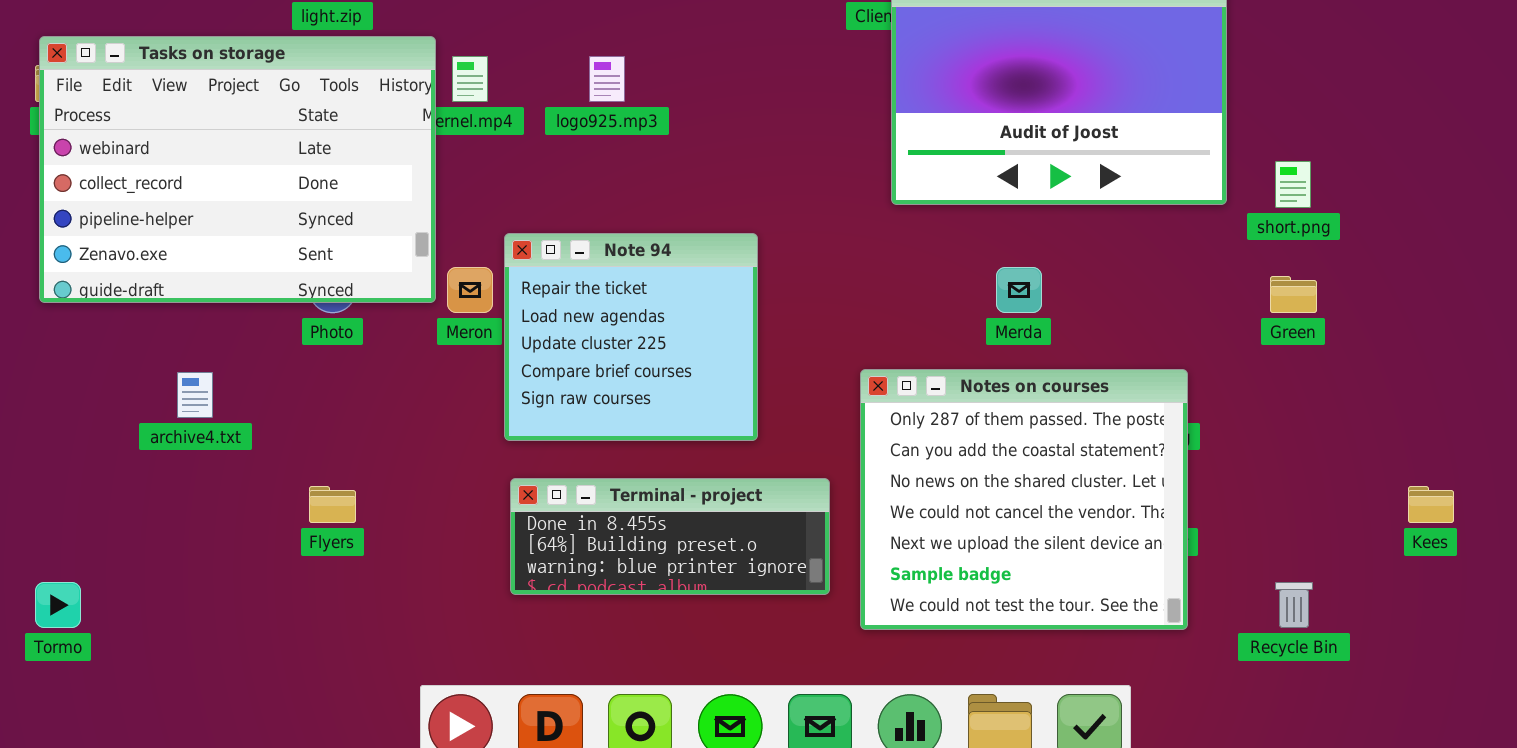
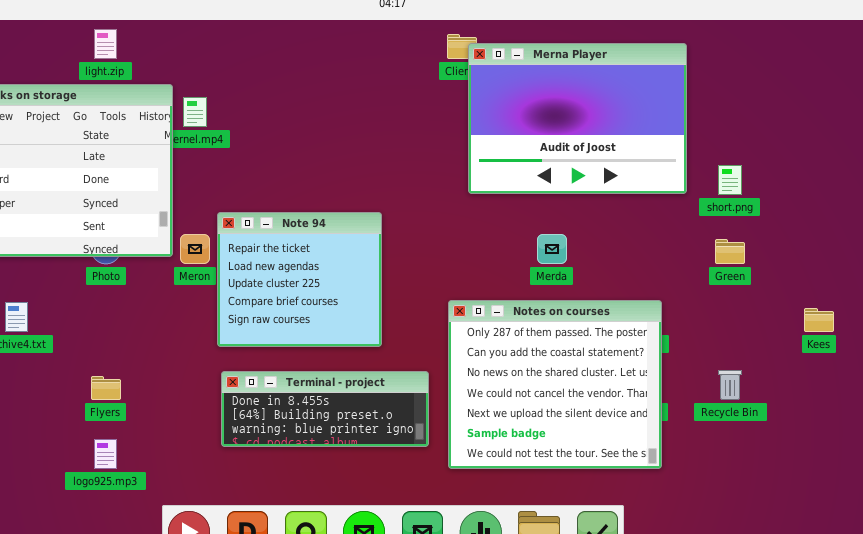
logo925.mp3: [589,56,625,102] -> [94,439,117,469], moved
Kees: [1408,486,1454,523] -> [804,308,834,332], moved
Recycle Bin: [1275,582,1313,628] -> [718,370,742,400], moved

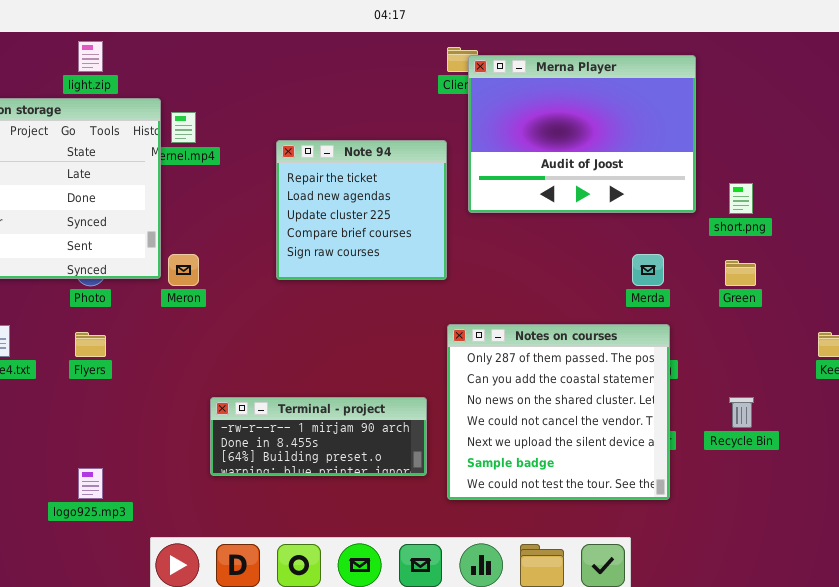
Note 94: [217,212,382,347] -> [276,140,447,280], moved
Merda: [537,234,567,264] -> [632,254,664,286], moved
Terminal - project: [221,371,429,447] -> [210,397,427,476], scrolled up 1 row
Flyers: [91,376,121,400] -> [75,332,106,357], moved

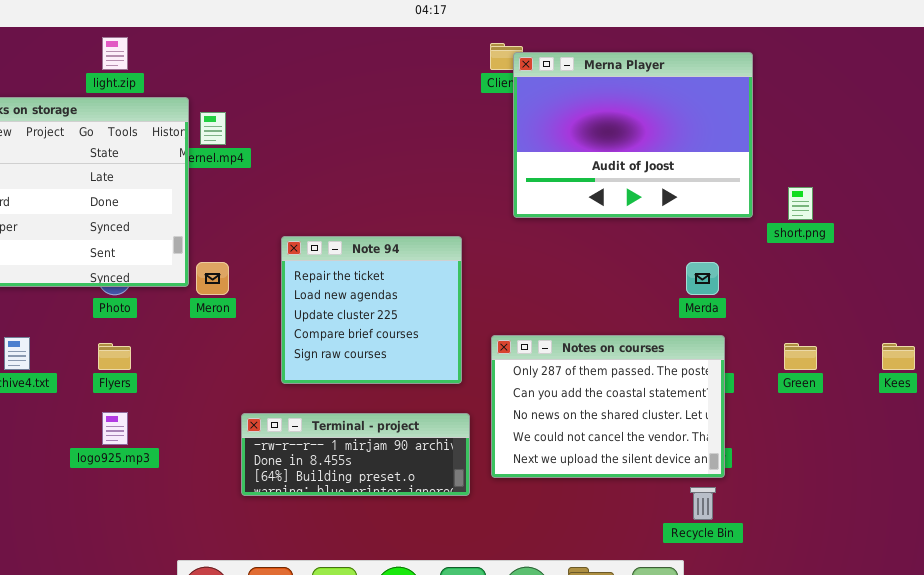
Note 94: [276,140,447,280] -> [281,236,462,384], moved
Green: [725,260,756,286] -> [784,343,817,370], moved
Notes on courses: [447,324,670,500] -> [491,335,725,478], resized
Recycle Bin: [729,397,754,428] -> [690,487,716,520], moved
logo925.mp3: [78,468,103,499] -> [102,412,128,445], moved

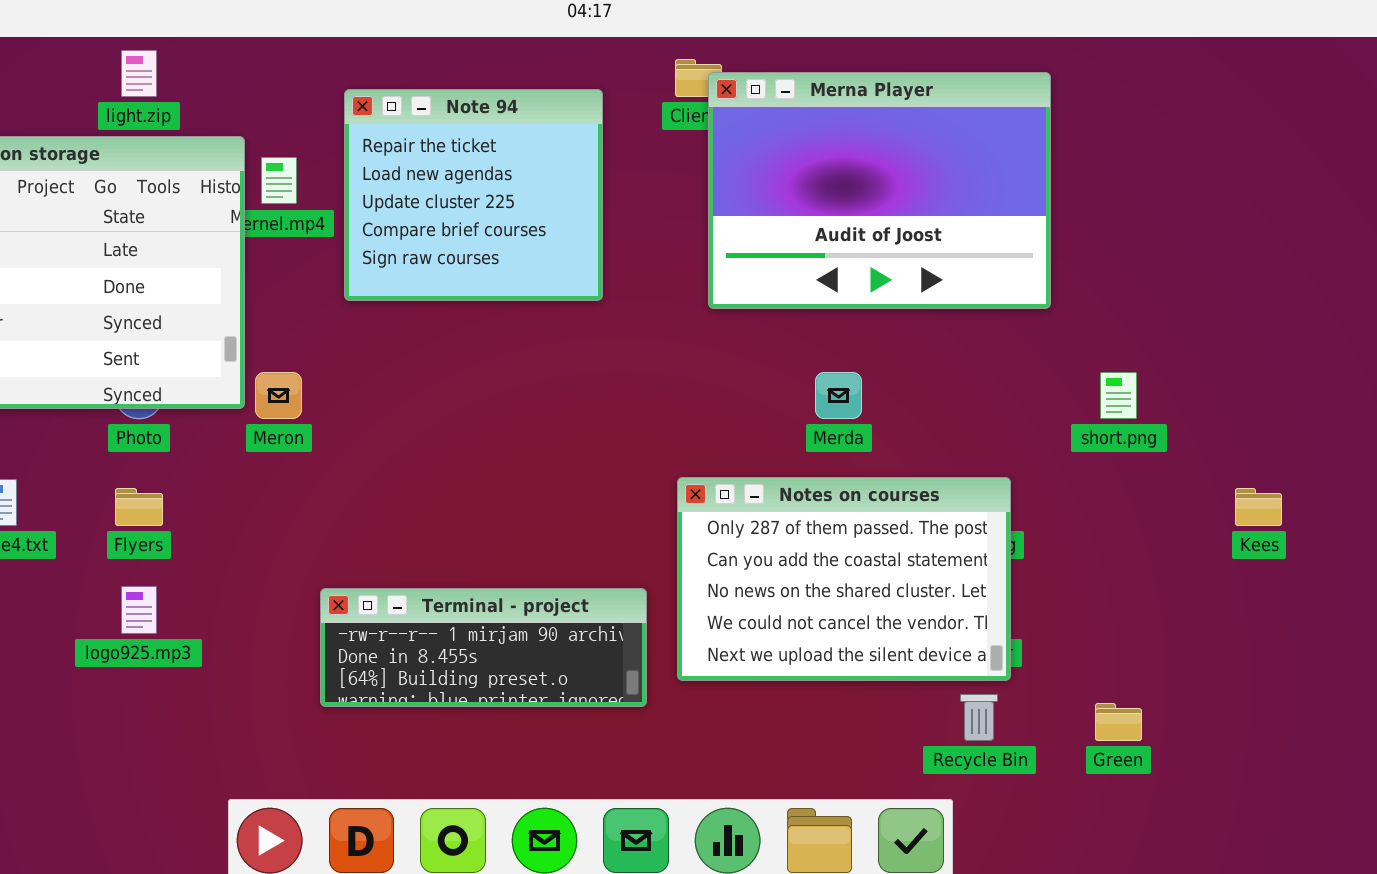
short.png: [788,187,813,220] -> [1100,372,1137,419], moved
Note 94: [281,236,462,384] -> [344,89,603,301], moved
Merda: [686,262,719,295] -> [815,372,862,419], moved
Green: [784,343,817,370] -> [1095,703,1142,741], moved

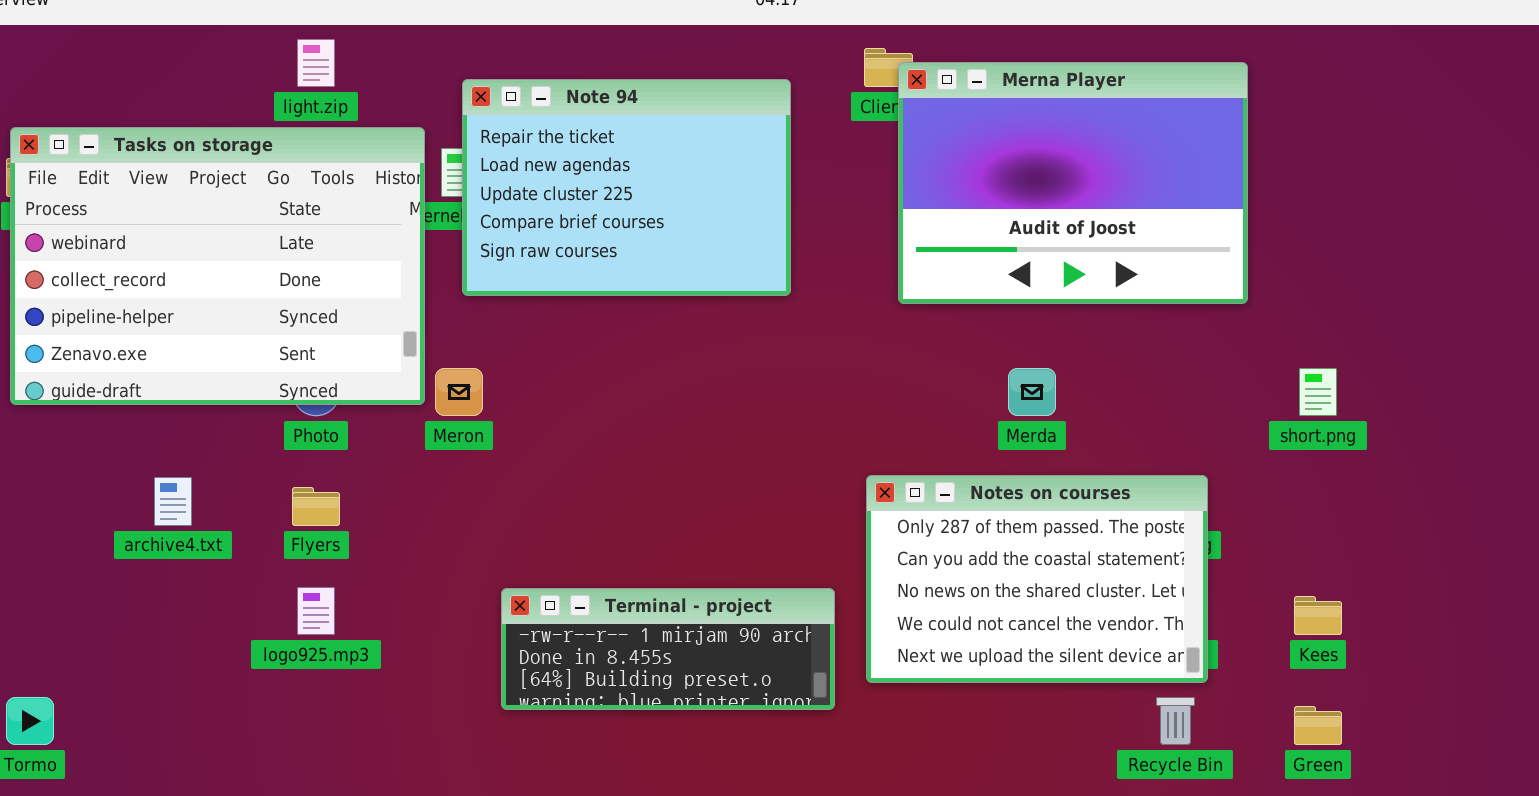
Note 94: [344,89,603,301] -> [462,79,791,296], resized
Kees: [1235,488,1282,526] -> [1294,596,1342,635], moved

